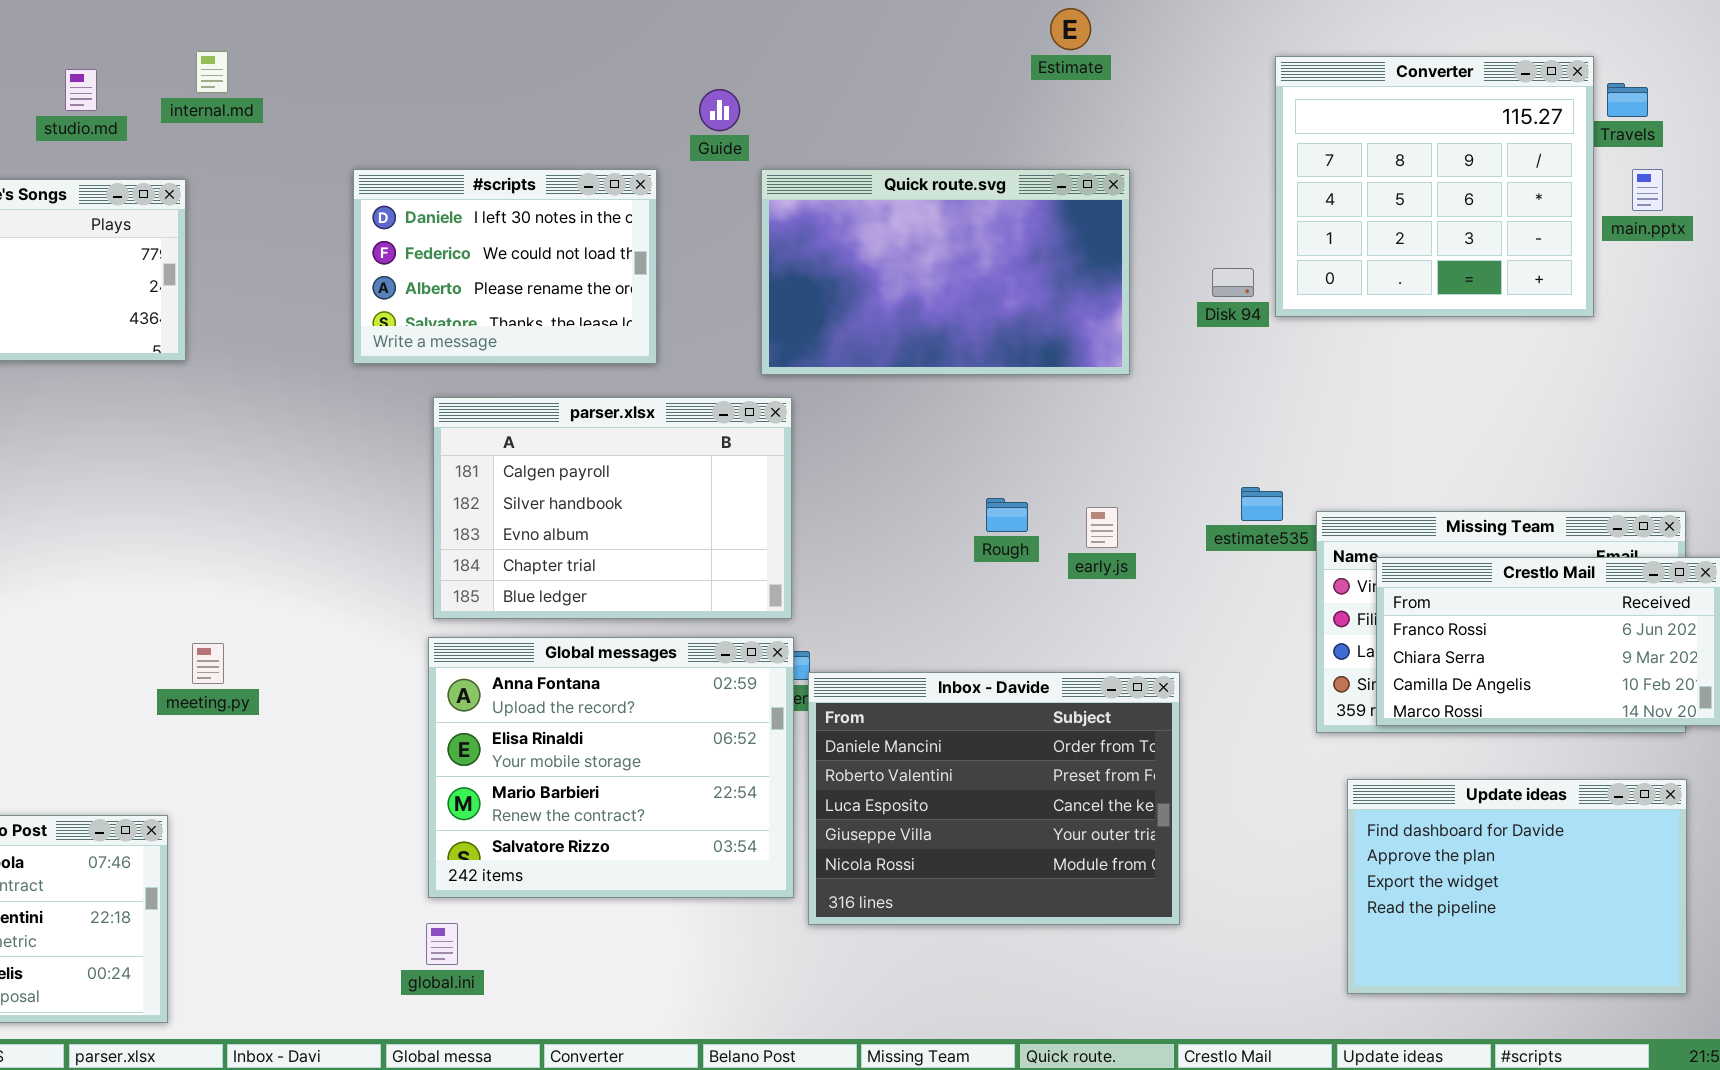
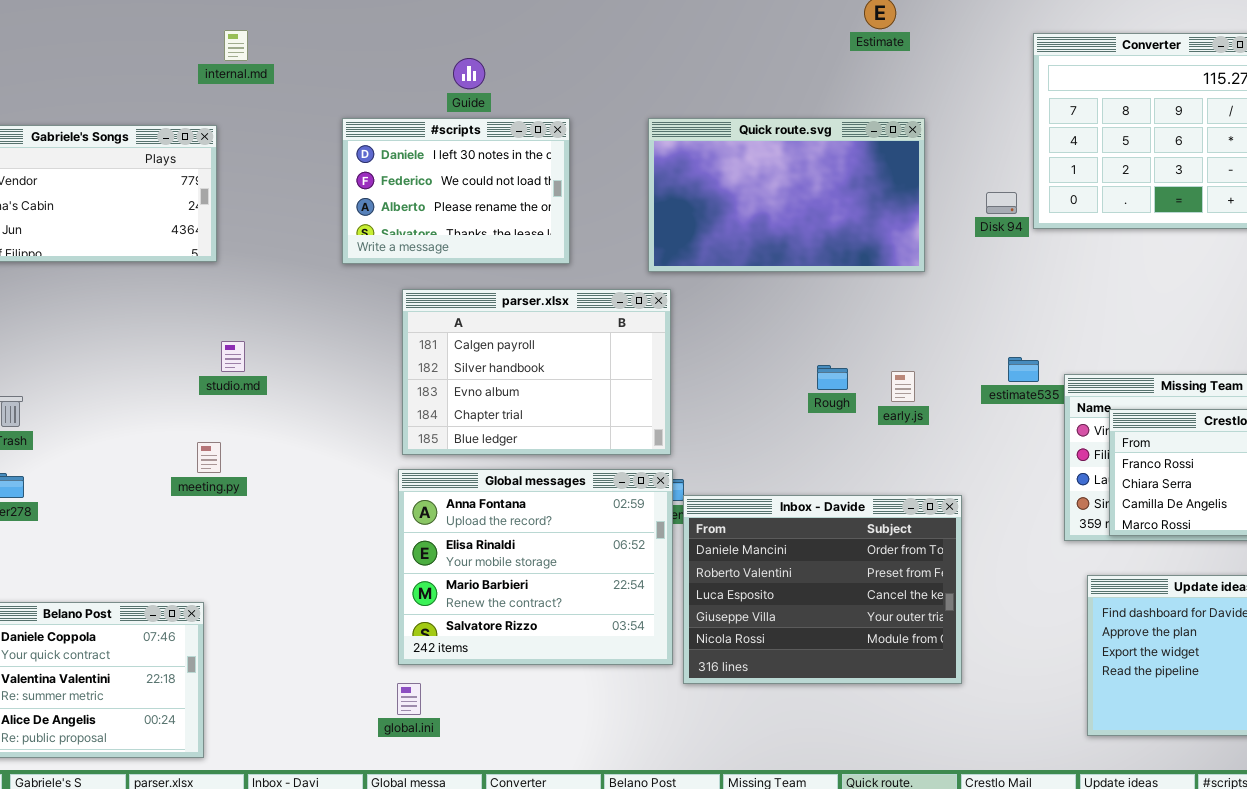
studio.md: [65,69,97,111] -> [221,341,245,372], moved
Guide: [699,89,740,131] -> [453,58,485,89], moved
meeting.py: [192,643,224,684] -> [197,442,221,473], moved

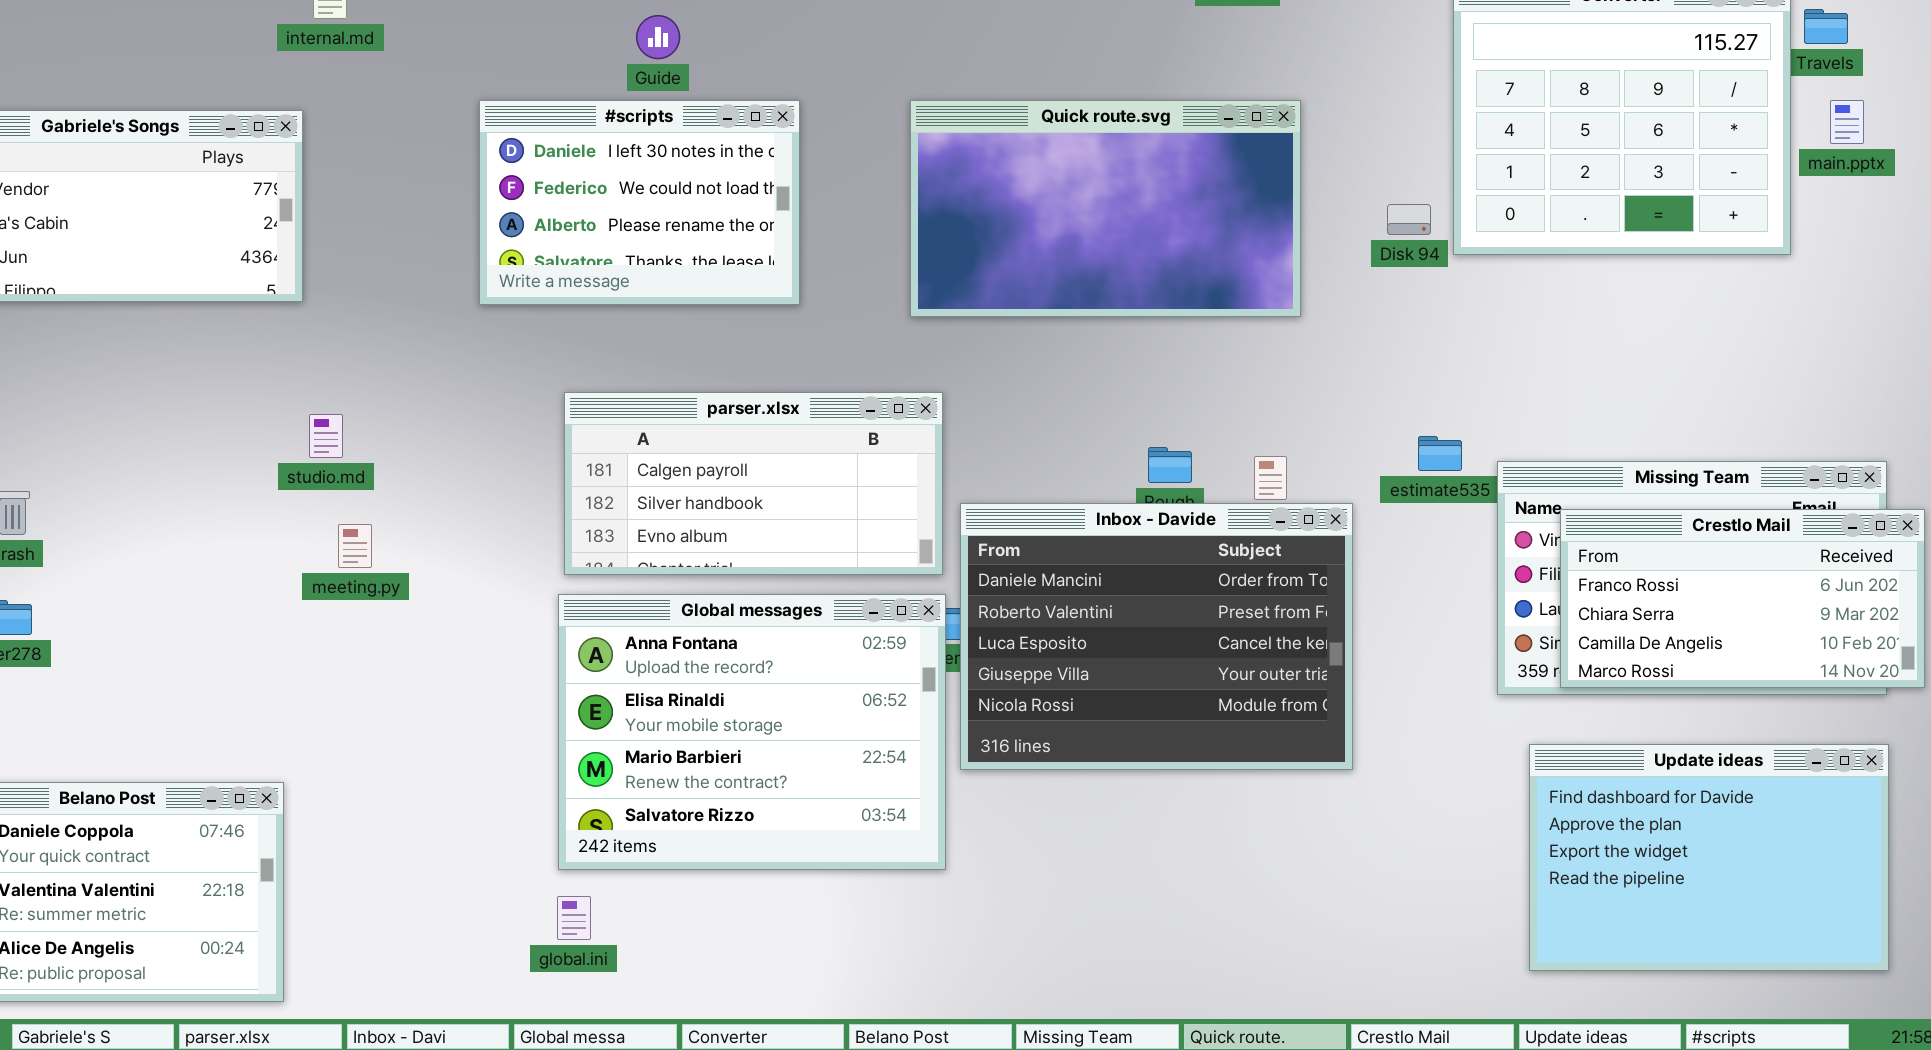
parser.xlsx: [402,289,671,455] -> [564,392,943,575], resized
meeting.py: [197,442,221,473] -> [338,524,372,568], moved
Inbox - Davide: [683,495,962,684] -> [960,503,1353,770], moved

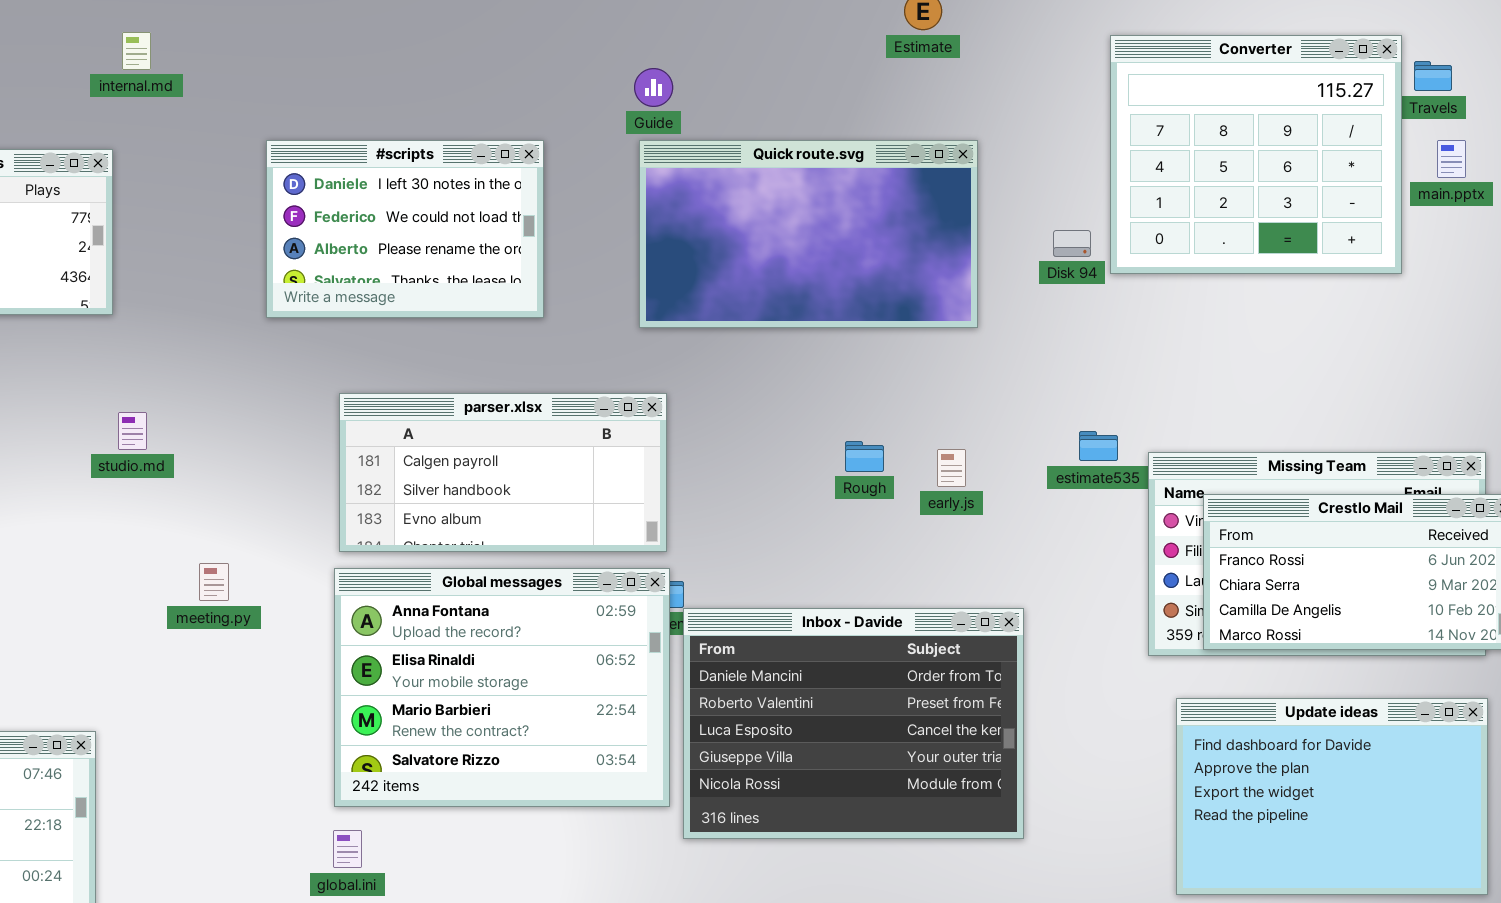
Guide: [636,15,680,59] -> [634,68,673,107], moved
Inbox - Davide: [960,503,1353,770] -> [683,608,1024,839], moved
meeting.py: [338,524,372,568] -> [199,563,229,601], moved

